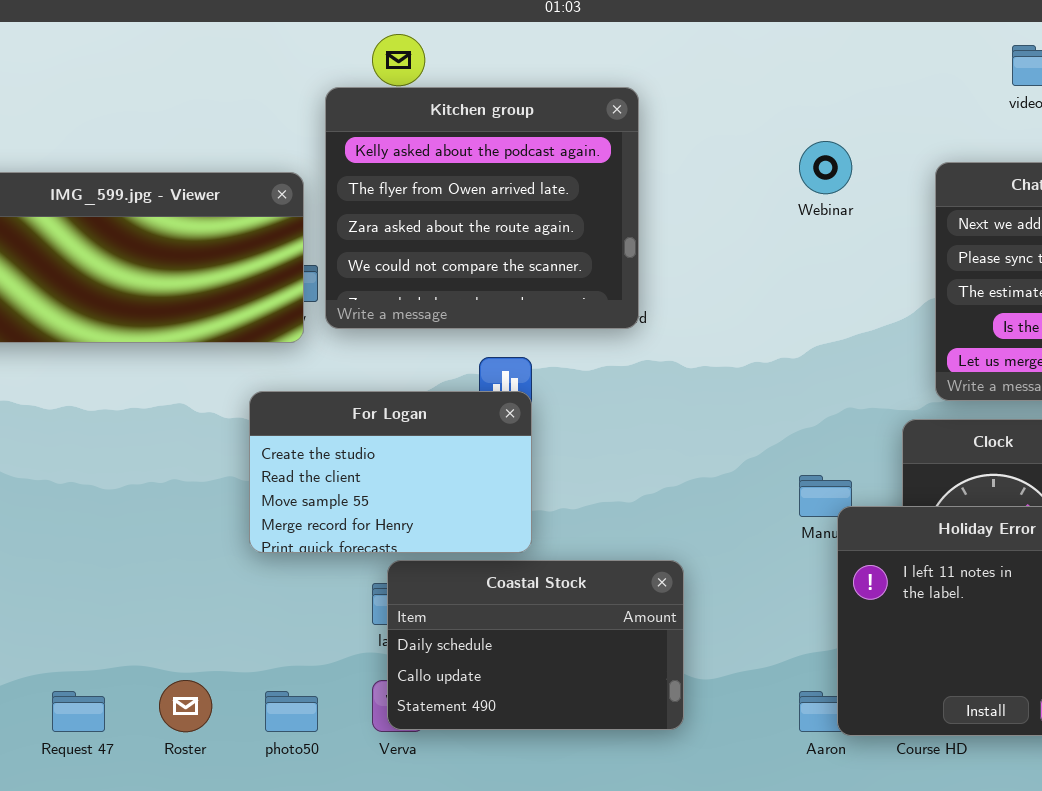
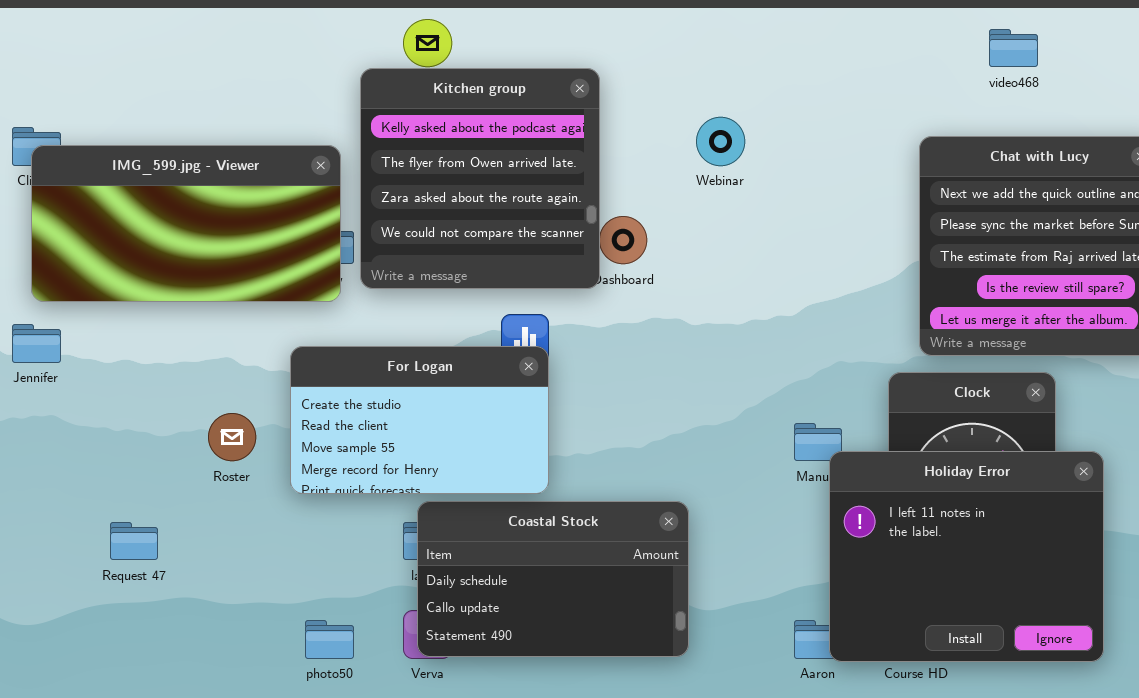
Kitchen group: [325,87,639,329] -> [360,68,600,289], resized
Webinar: [799,141,852,194] -> [696,117,745,166], moved
Roster: [159,680,212,732] -> [208,413,256,461], moved
Request 47: [52,691,105,732] -> [110,522,158,560], moved

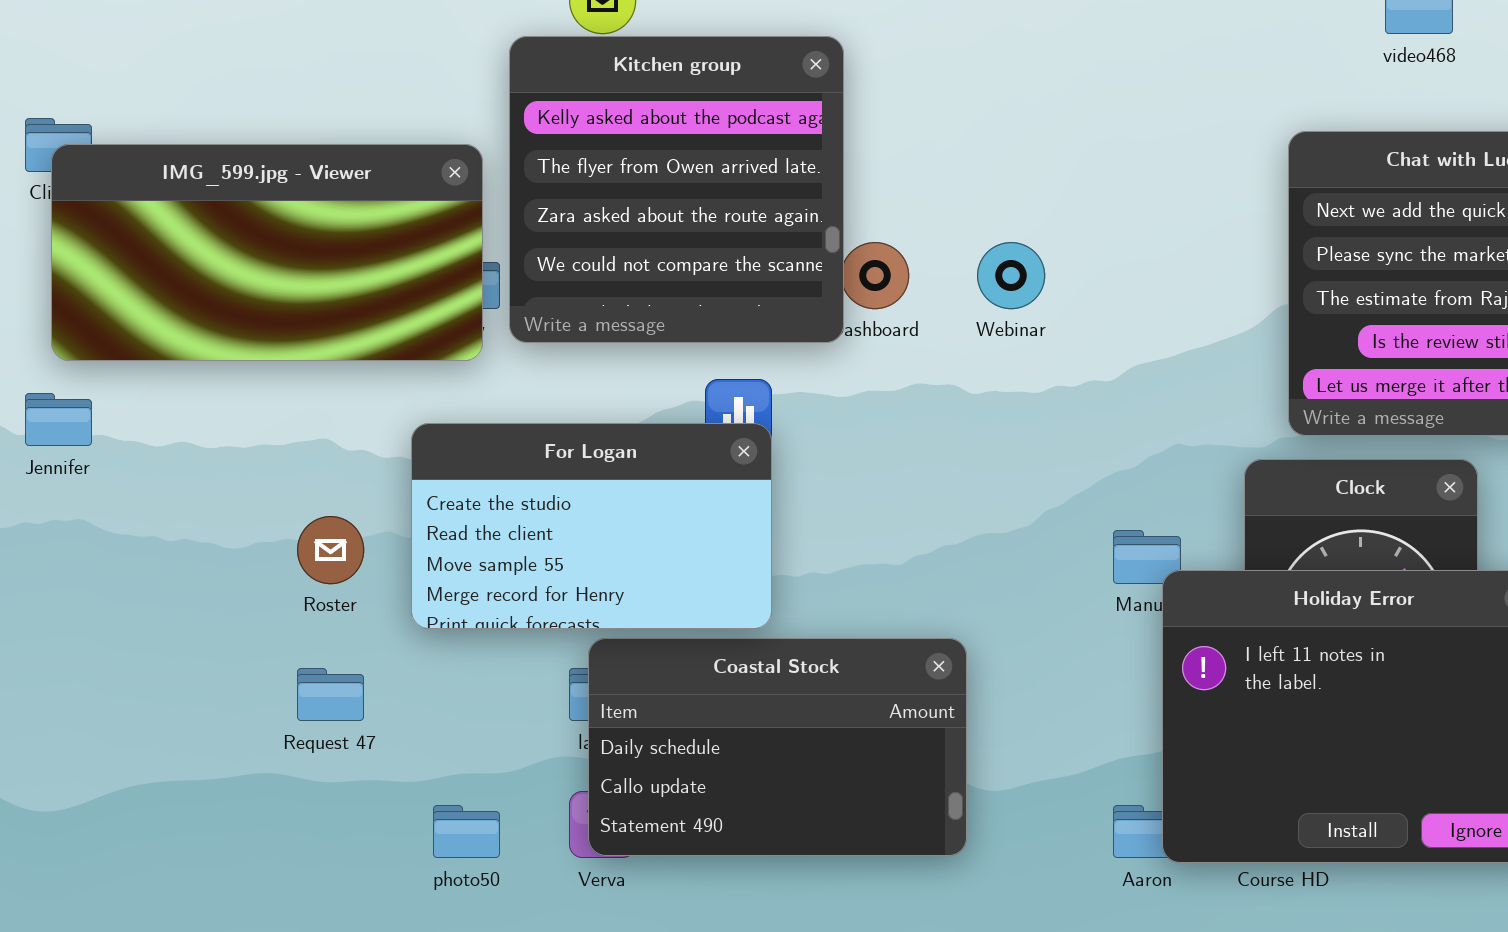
Webinar: [696,117,745,166] -> [977,242,1045,309], moved
Request 47: [110,522,158,560] -> [297,668,364,721], moved

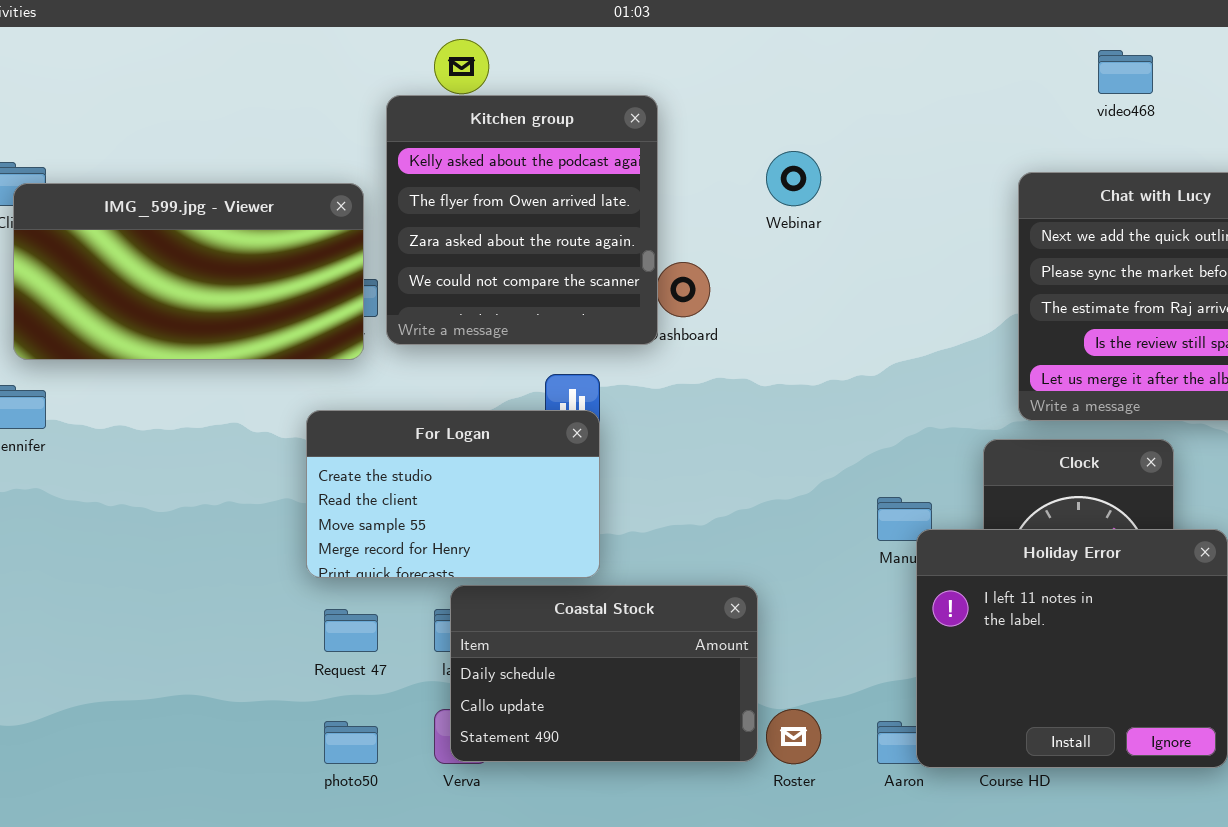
Webinar: [977,242,1045,309] -> [766,151,821,206], moved
Roster: [297,516,364,584] -> [766,709,821,764], moved
Request 47: [297,668,364,721] -> [324,609,378,652], moved

